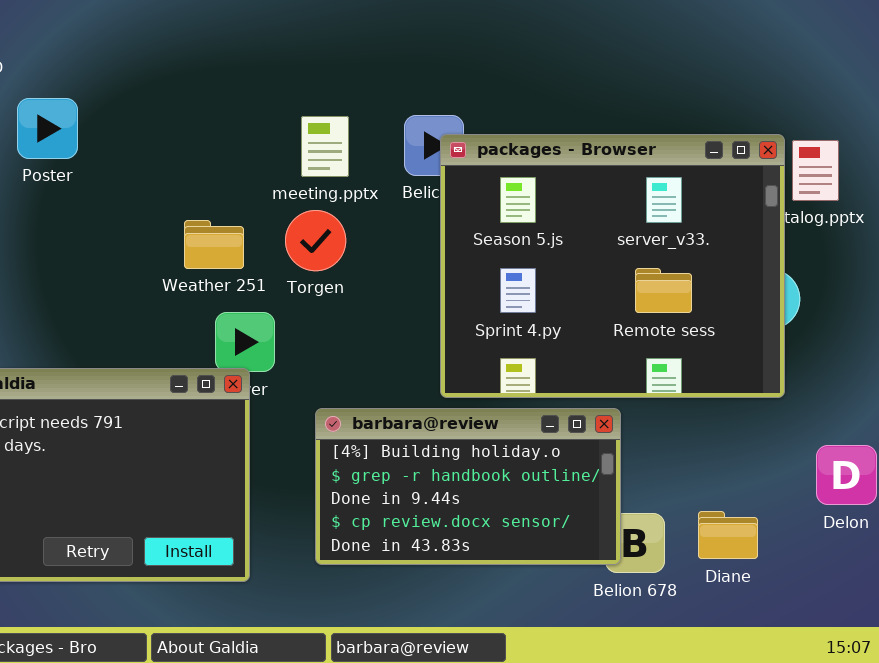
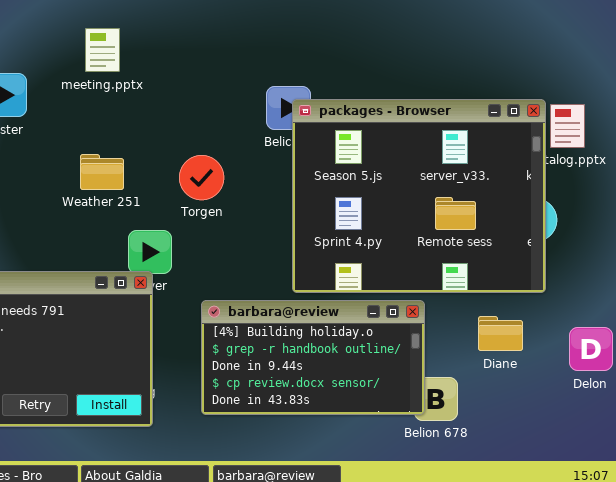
meeting.pptx: [301,116,349,177] -> [85,28,120,72], moved
Weather 251: [184,220,244,269] -> [80,154,124,190], moved
Diane: [698,511,758,559] -> [478,316,523,351], moved

